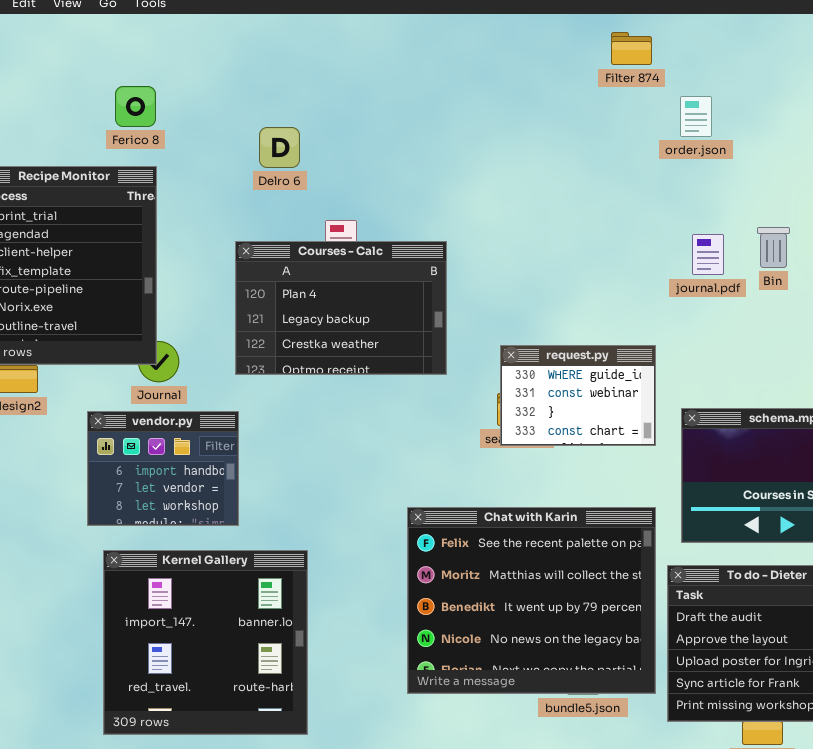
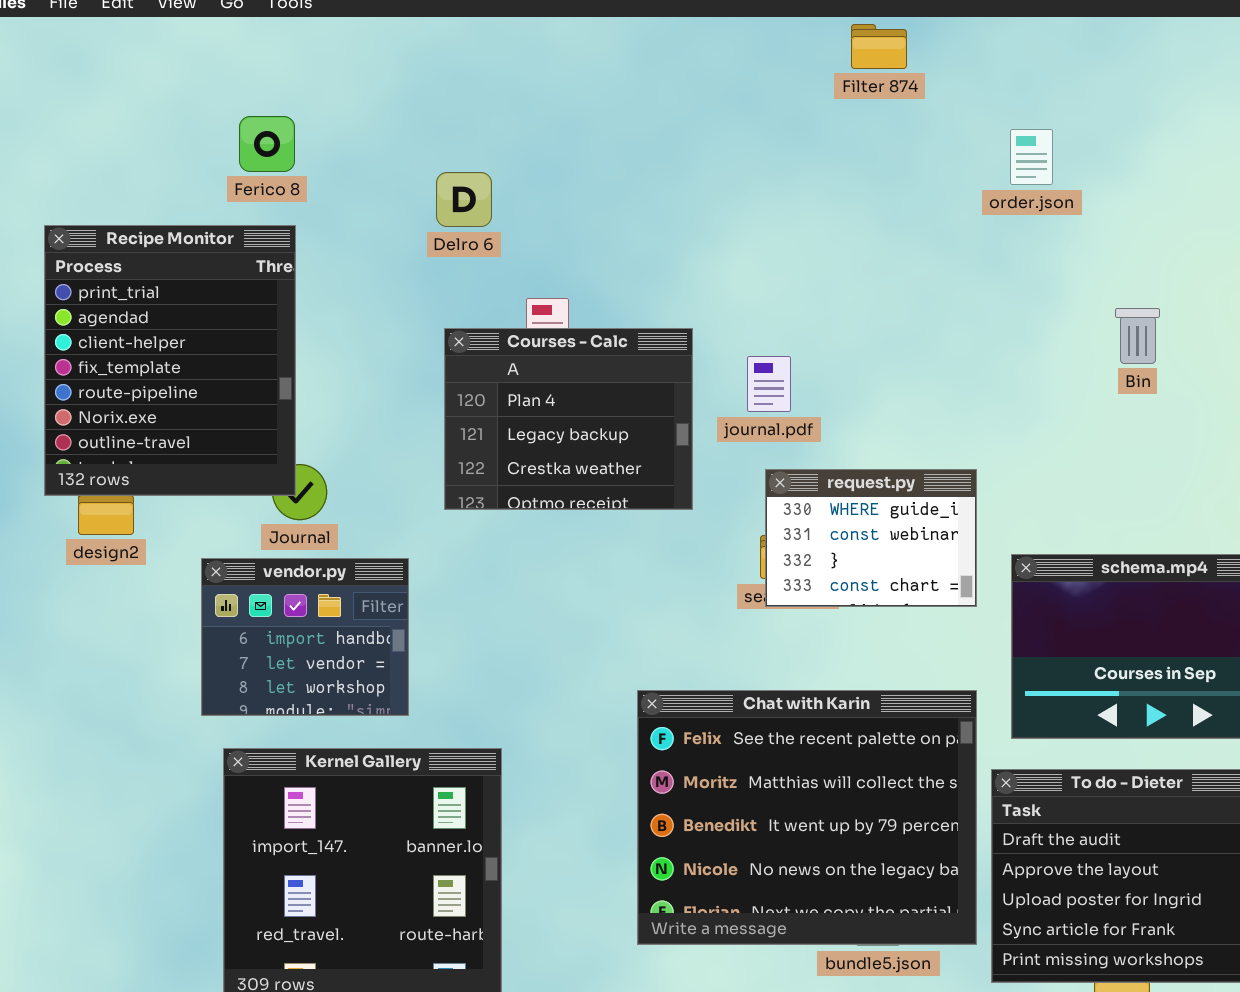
Filter 874: [611,32,652,65] -> [851,24,907,69], moved
journal.pdf: [692,234,724,275] -> [747,356,791,412], moved
Courses - Calc: [235,241,447,375] -> [444,328,693,510], resized

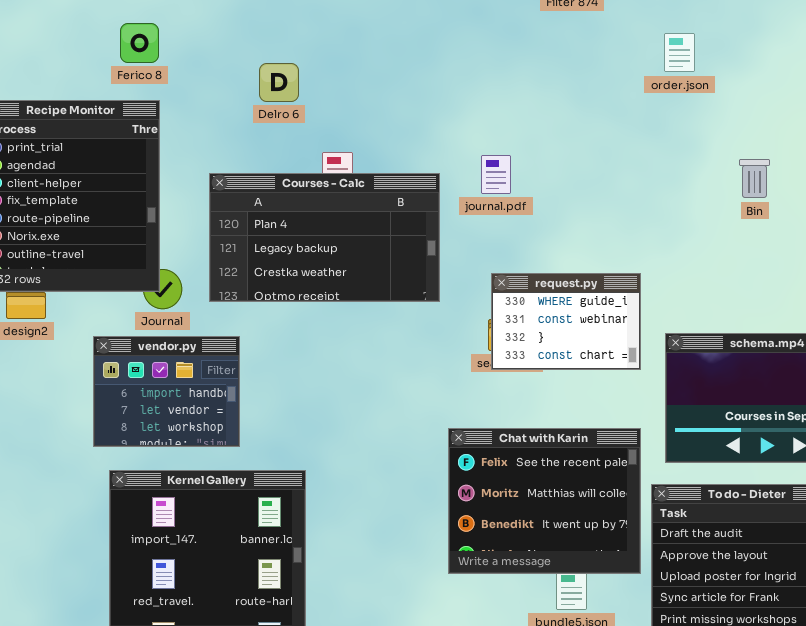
Courses - Calc: [444,328,693,510] -> [209,173,440,302], resized
journal.pdf: [747,356,791,412] -> [481,155,511,194], moved
Chat with Karin: [637,690,977,945] -> [448,428,641,574], resized

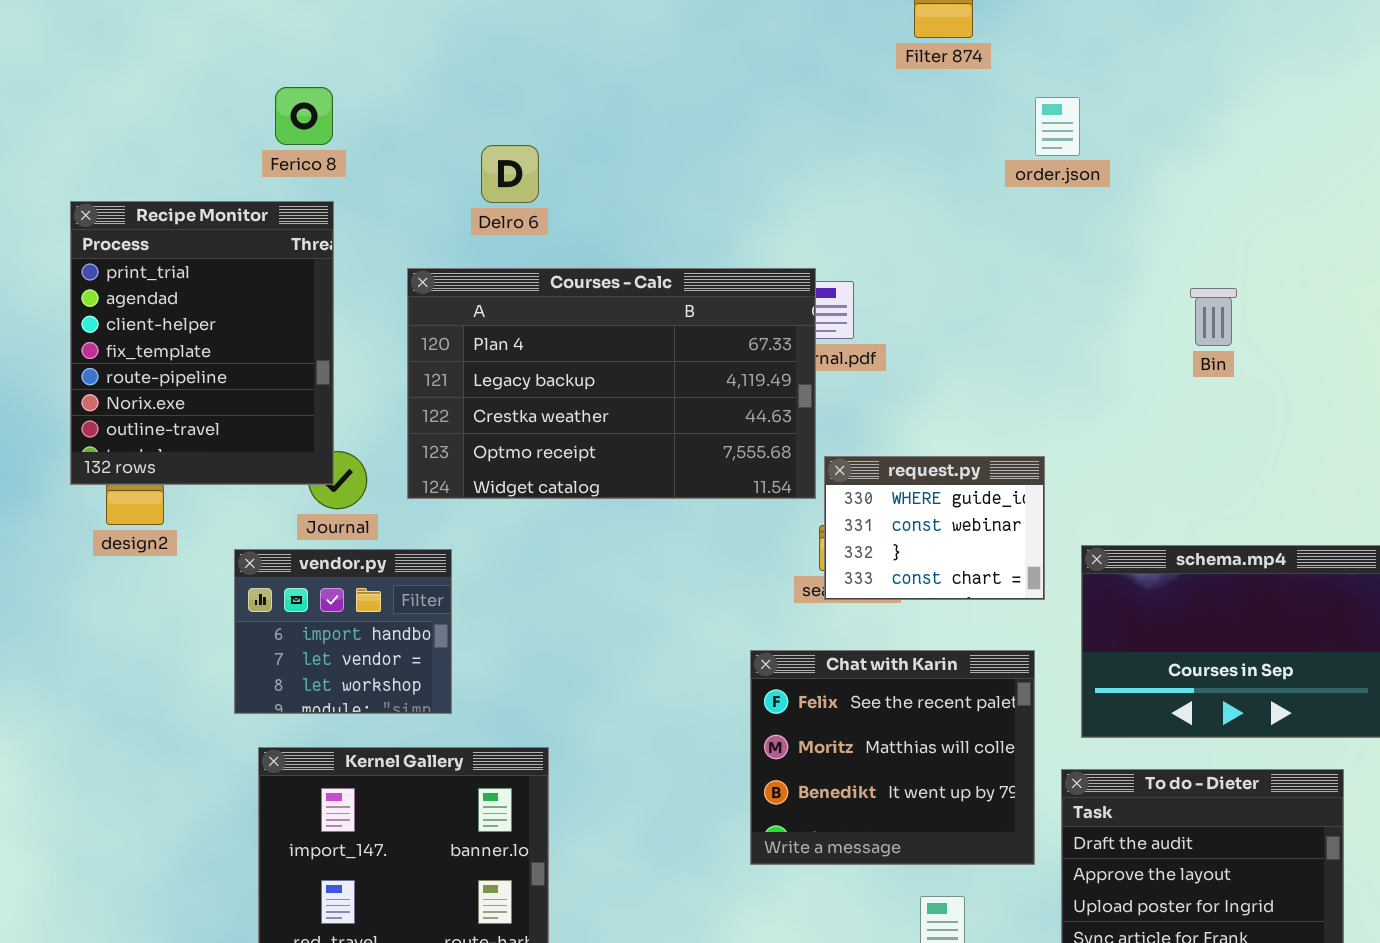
order.json: [664,33,695,72] -> [1035,97,1080,156], moved
Courses - Calc: [209,173,440,302] -> [407,268,816,499], resized
Chat with Karin: [448,428,641,574] -> [750,650,1035,865], moved

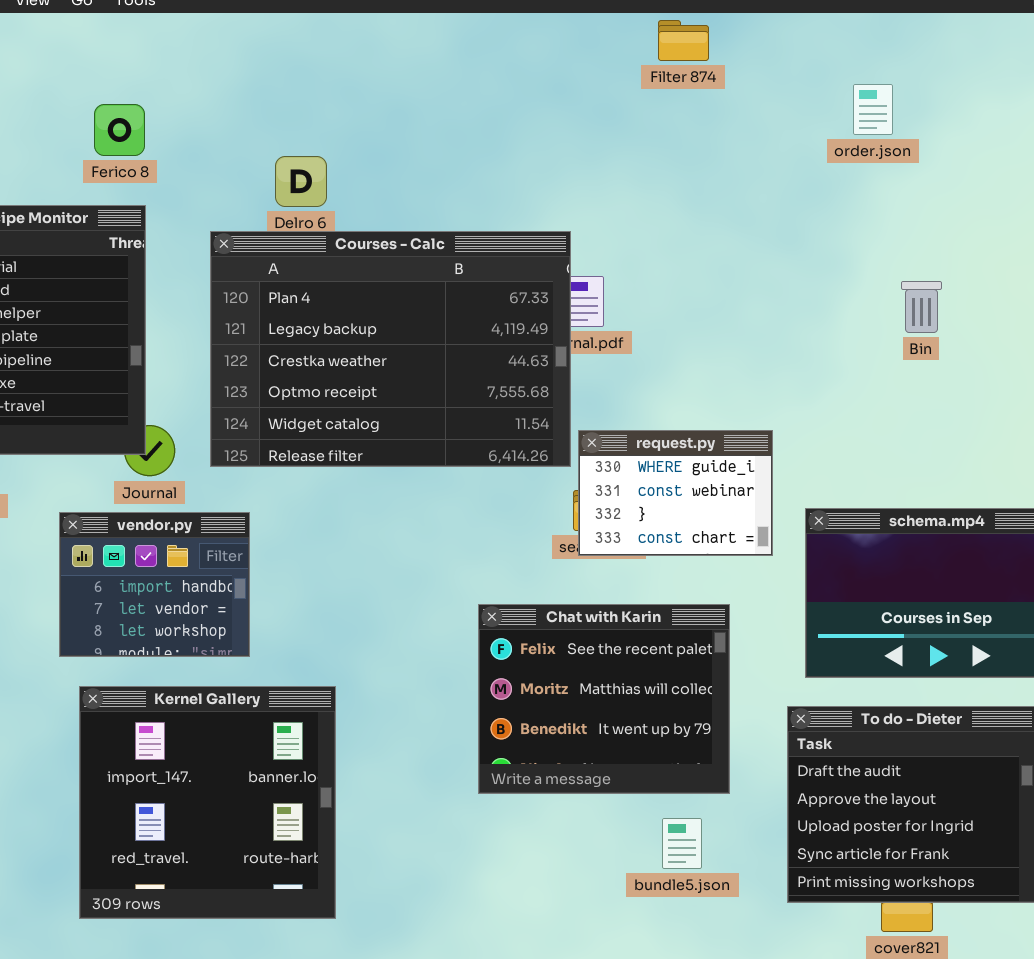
order.json: [1035,97,1080,156] -> [853,84,893,135], moved
Courses - Calc: [407,268,816,499] -> [210,231,571,467], resized
Chat with Karin: [750,650,1035,865] -> [478,604,730,794], moved

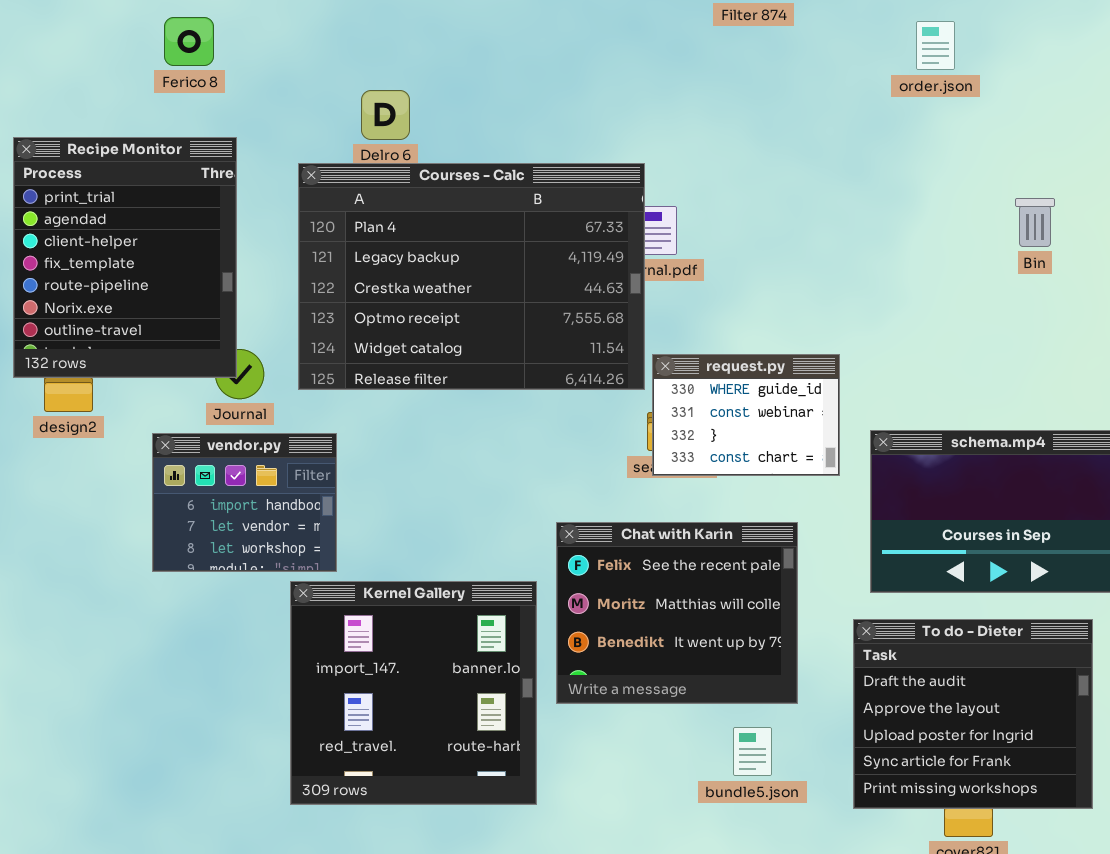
Ferico 8: [94,104,145,156] -> [164,17,214,66], moved
Bin: [901,281,942,333] -> [1015,198,1055,247], moved
Kernel Gallery: [79,686,336,919] -> [290,581,537,805], moved

